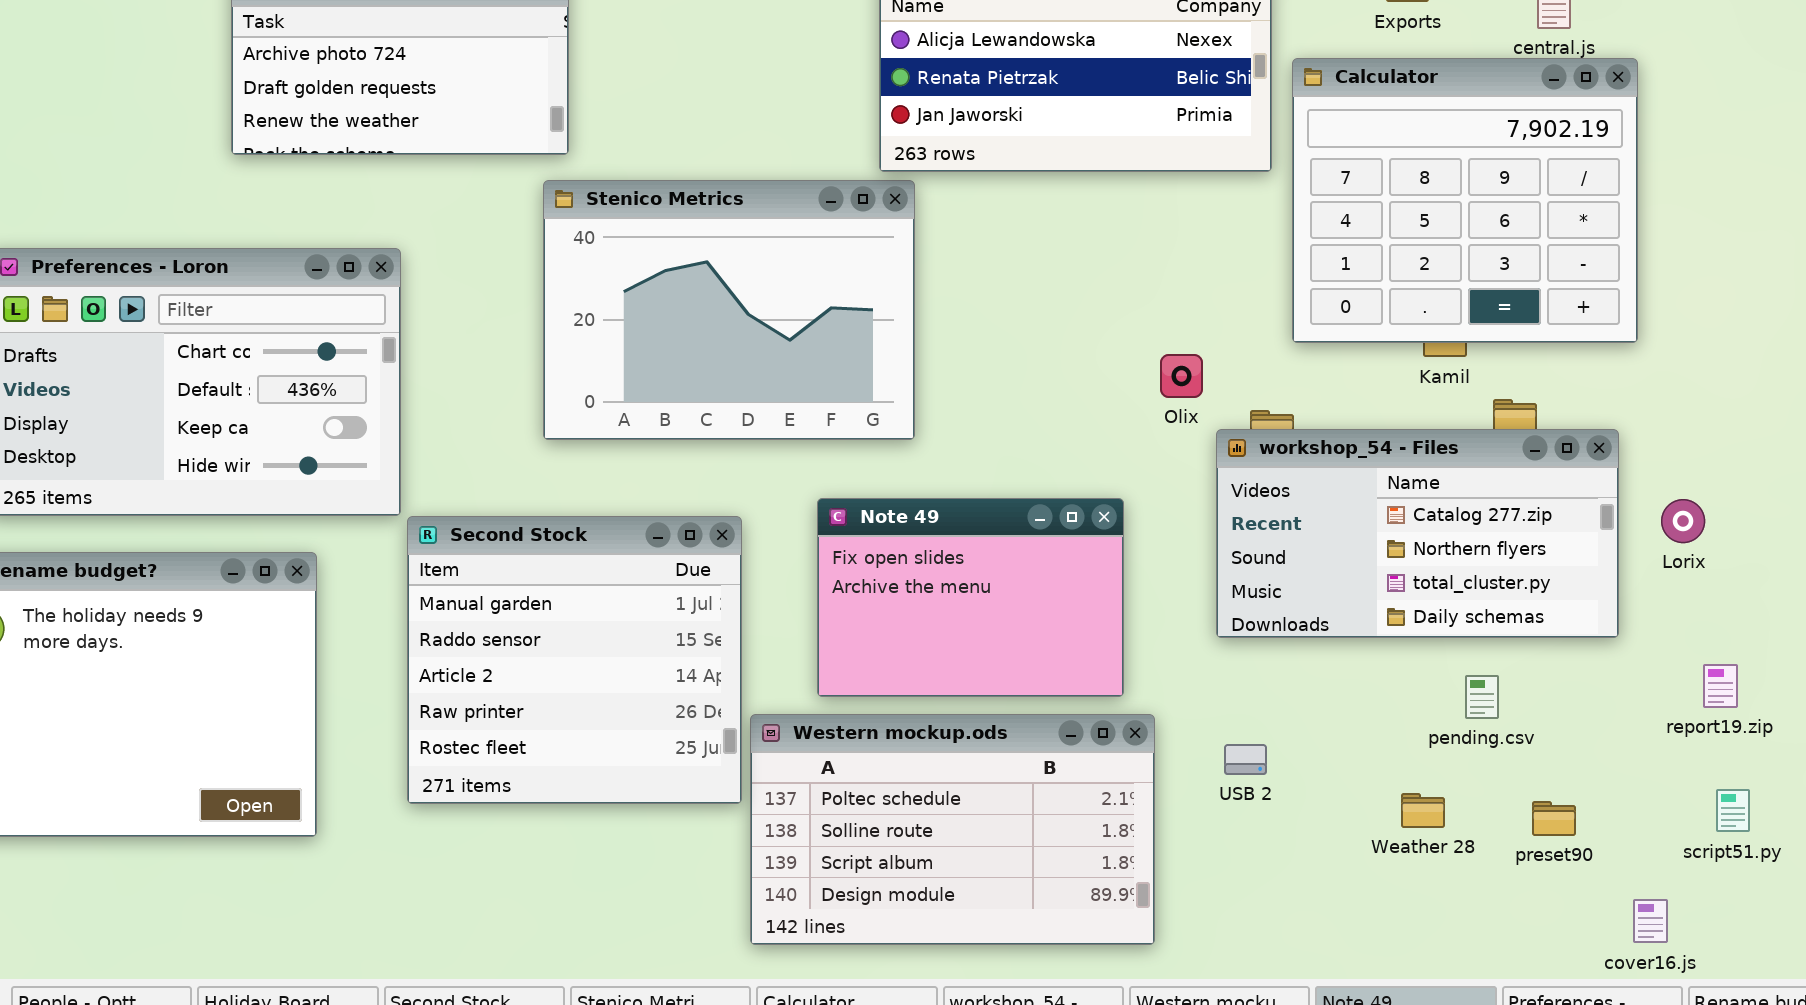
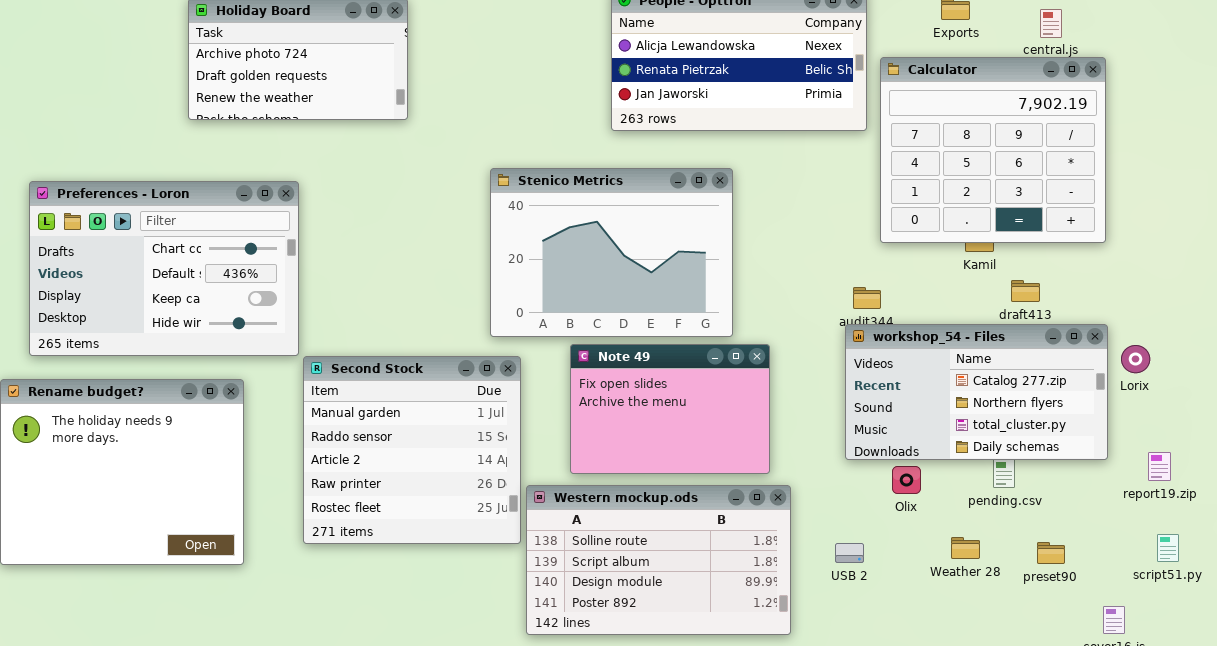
Stenico Metrics: [543,180,915,440] -> [490,168,733,337], moved
Olix: [1160,354,1203,398] -> [892,466,921,494], moved
workshop_54 - Files: [1216,429,1619,638] -> [845,324,1108,460], moved
Western mockup.ods: [750,714,1155,945] -> [526,485,791,635], scrolled down 1 row
USB 2: [1224,744,1267,775] -> [835,543,864,563], moved

